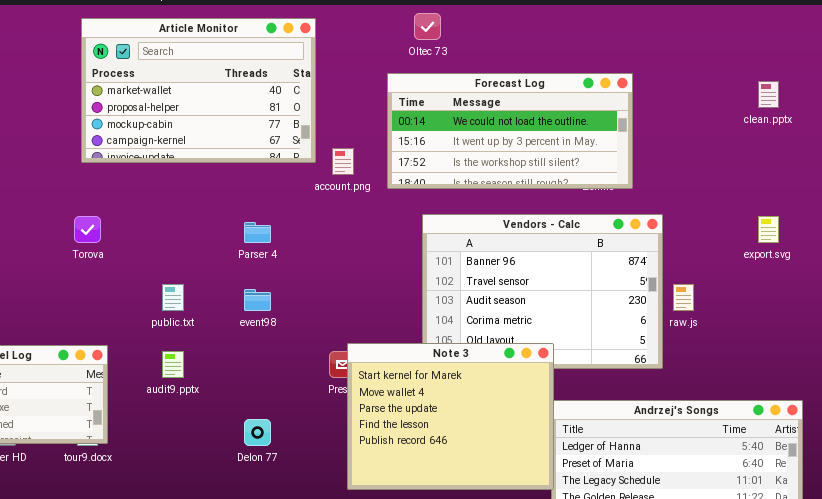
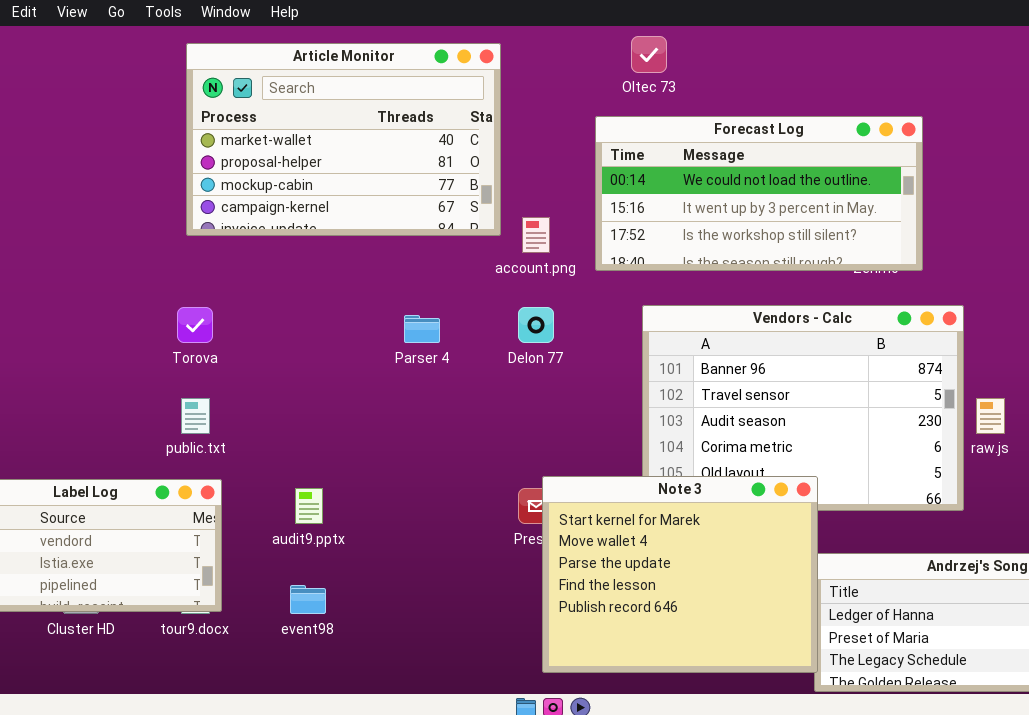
public.txt: [162,284,184,311] -> [181,398,210,434], moved
event98: [244,289,271,311] -> [290,585,326,614], moved
Delon 77: [244,419,271,446] -> [518,307,554,343], moved

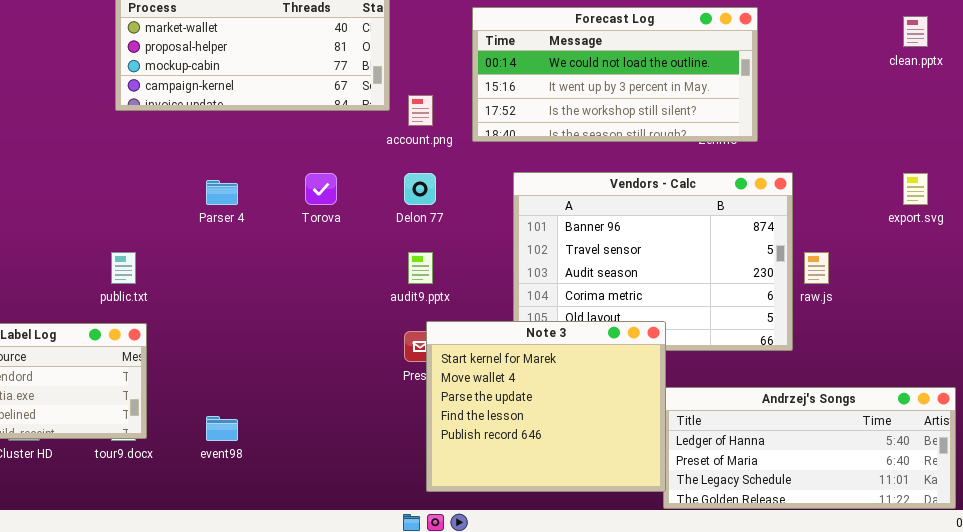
Torova: [177,307,213,343] -> [305,173,337,205], moved
Parser 4: [404,315,440,343] -> [206,180,238,205], moved
audit9.pptx: [295,488,323,524] -> [408,252,433,284], moved

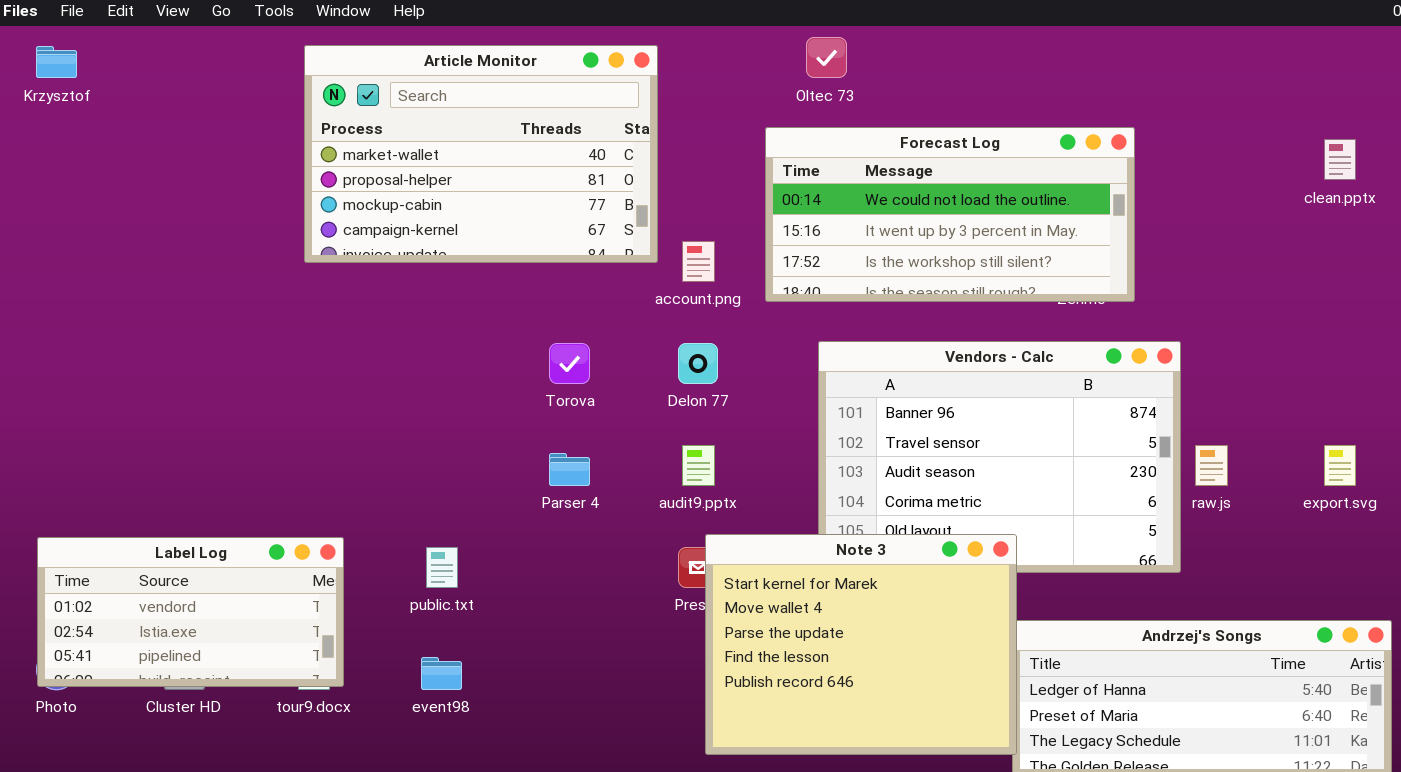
export.svg: [903,173,928,205] -> [1324,445,1356,486], moved
Parser 4: [206,180,238,205] -> [549,453,590,486], moved
public.txt: [111,252,136,284] -> [426,547,458,588], moved

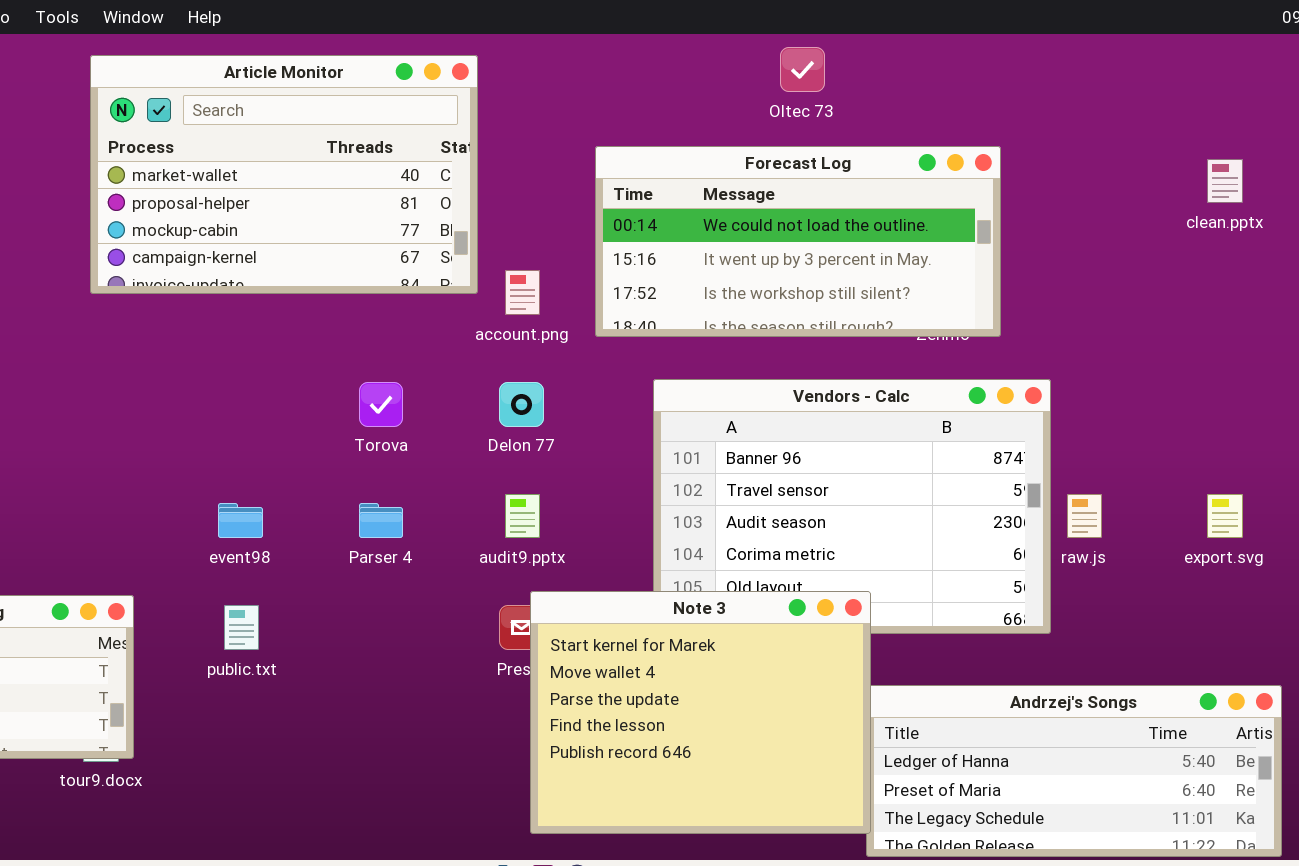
Oltec 73: [806,37,847,78] -> [780,47,825,92], moved
event98: [421,657,462,690] -> [218,503,263,538], moved

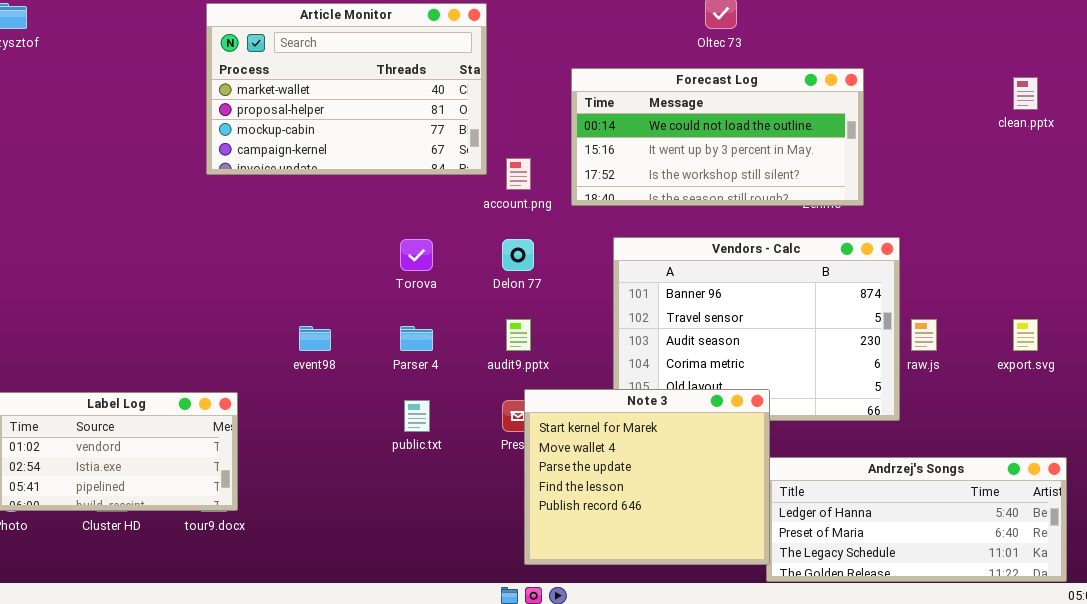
public.txt: [224,605,259,650] -> [404,400,430,432], moved

